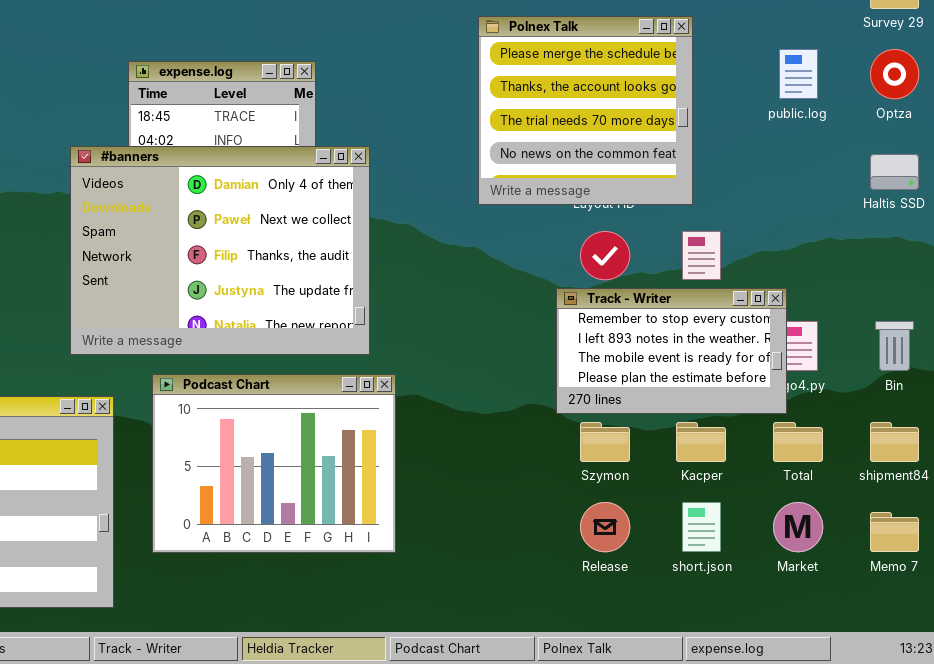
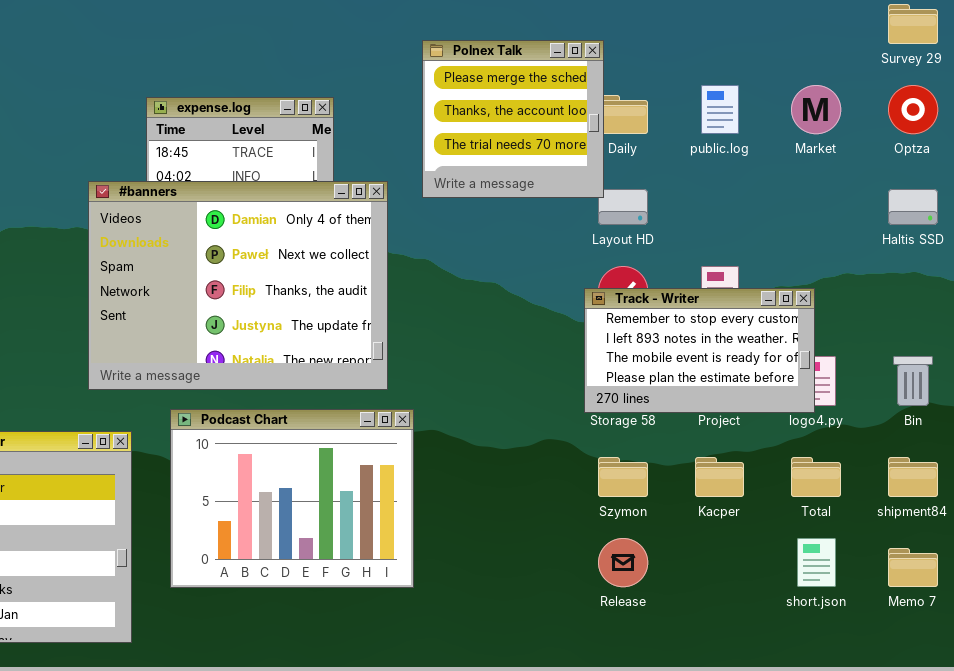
Polnex Talk: [478,16,693,205] -> [422,40,604,198], moved, resized
public.log: [779,49,818,99] -> [701,85,739,134], moved
Track - Writer: [556,288,787,414] -> [584,288,815,413], moved
short.json: [682,502,721,552] -> [797,538,836,587], moved
Market: [773,502,823,552] -> [791,85,841,134], moved

